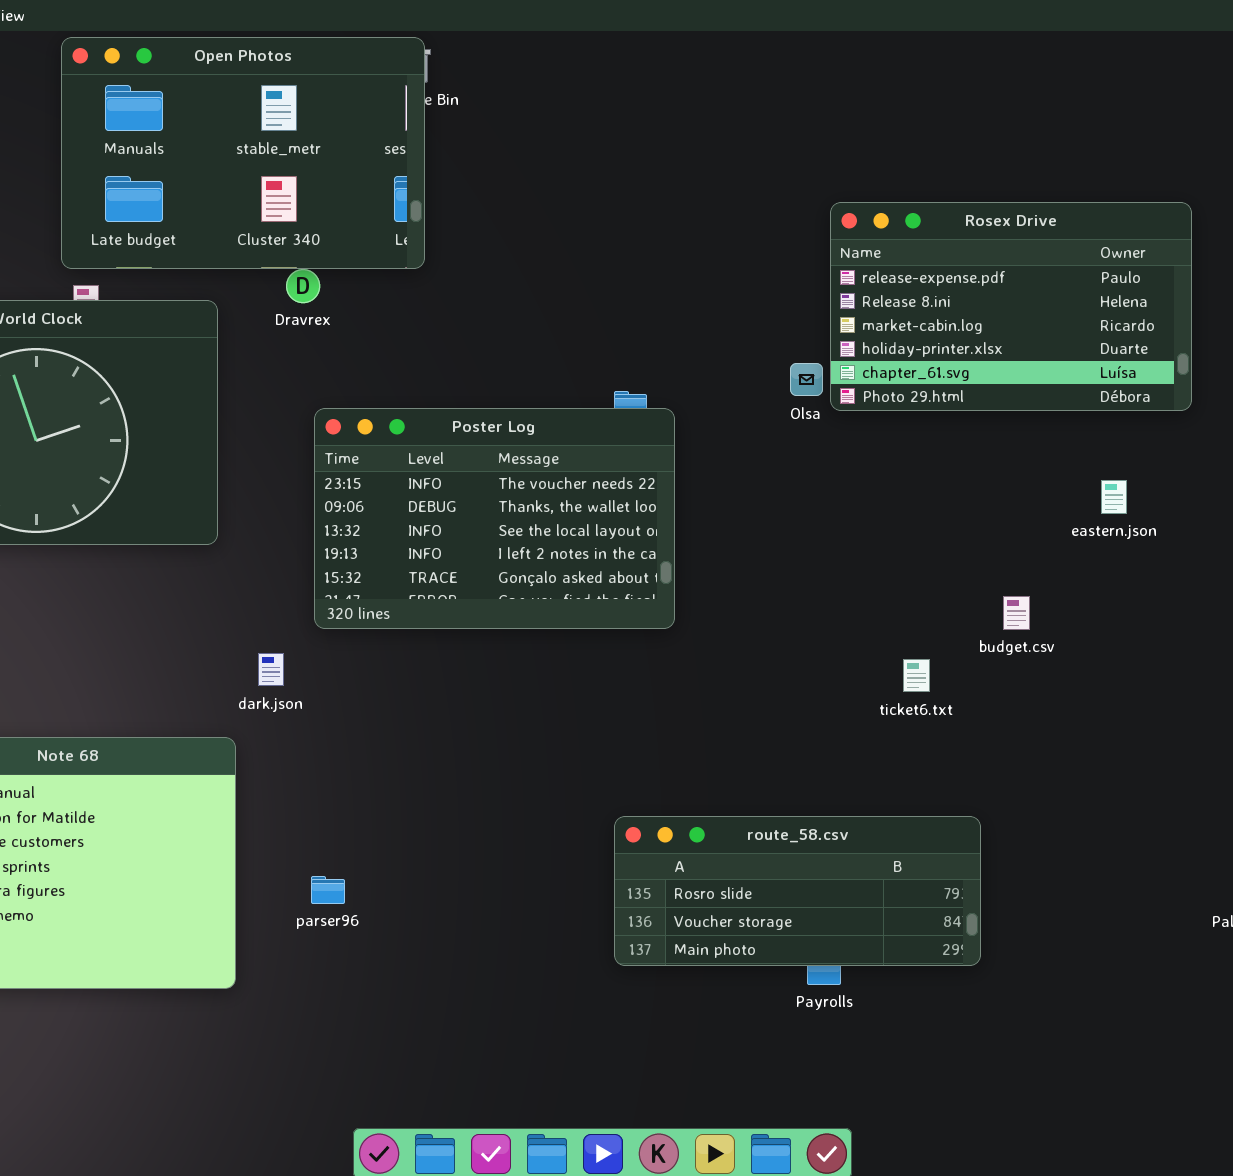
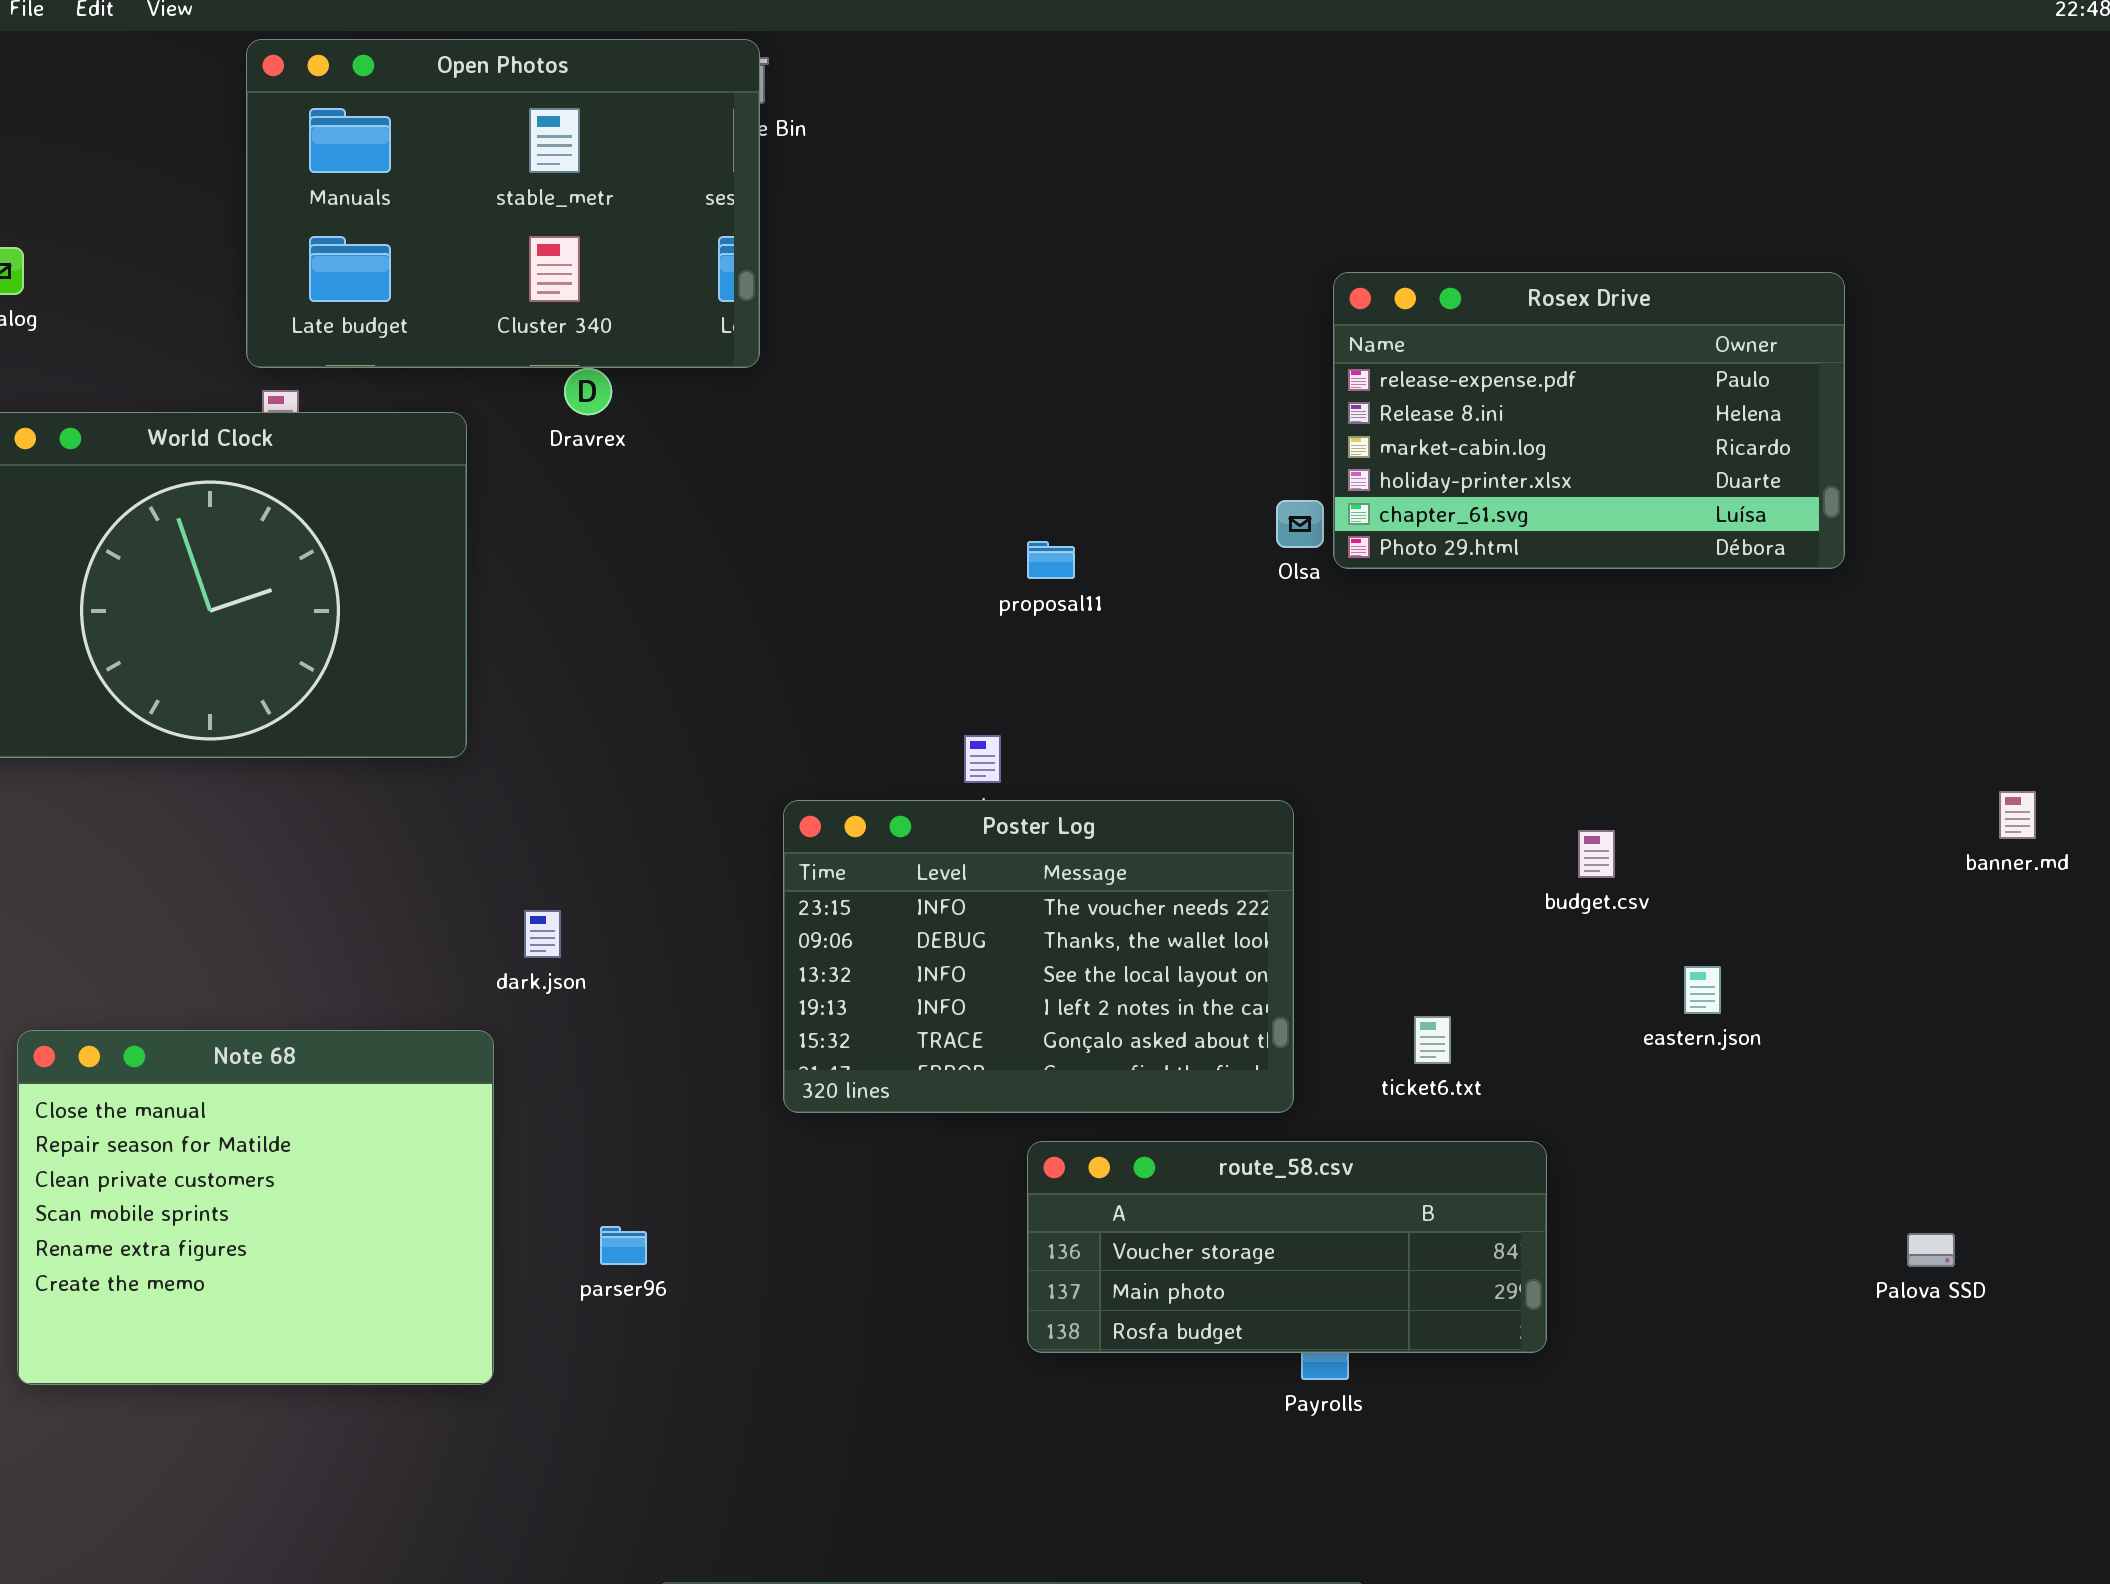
Poster Log: [314,408,675,629] -> [783,800,1294,1113], moved
eastern.json: [1101,480,1127,514] -> [1684,966,1721,1014], moved
ticket6.txt: [903,659,930,692] -> [1414,1016,1451,1064], moved
route_58.csv: [614,816,981,966] -> [1027,1141,1547,1353], scrolled down 1 row

